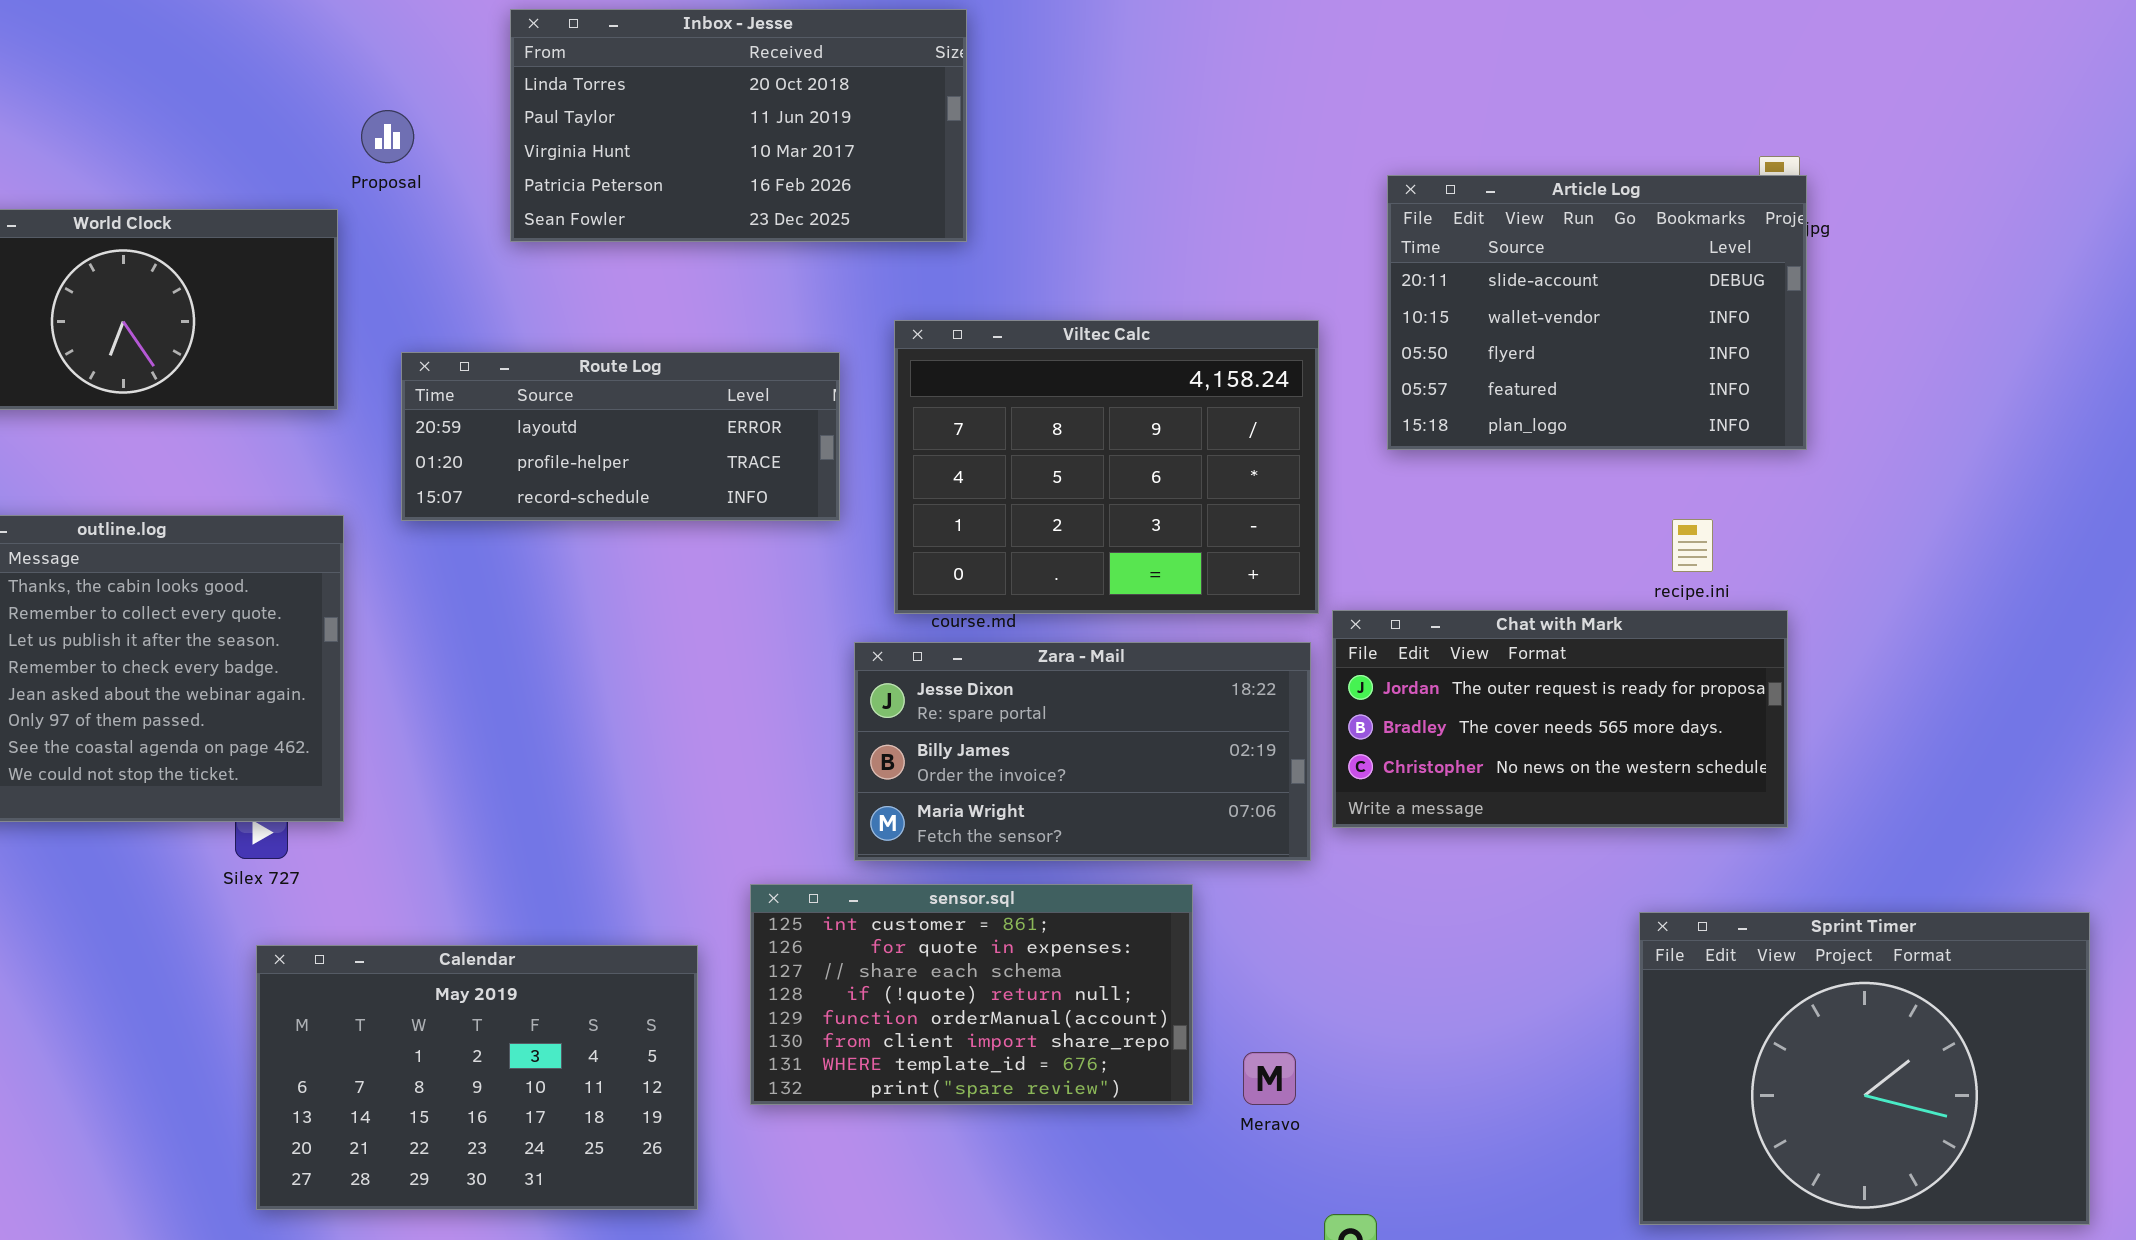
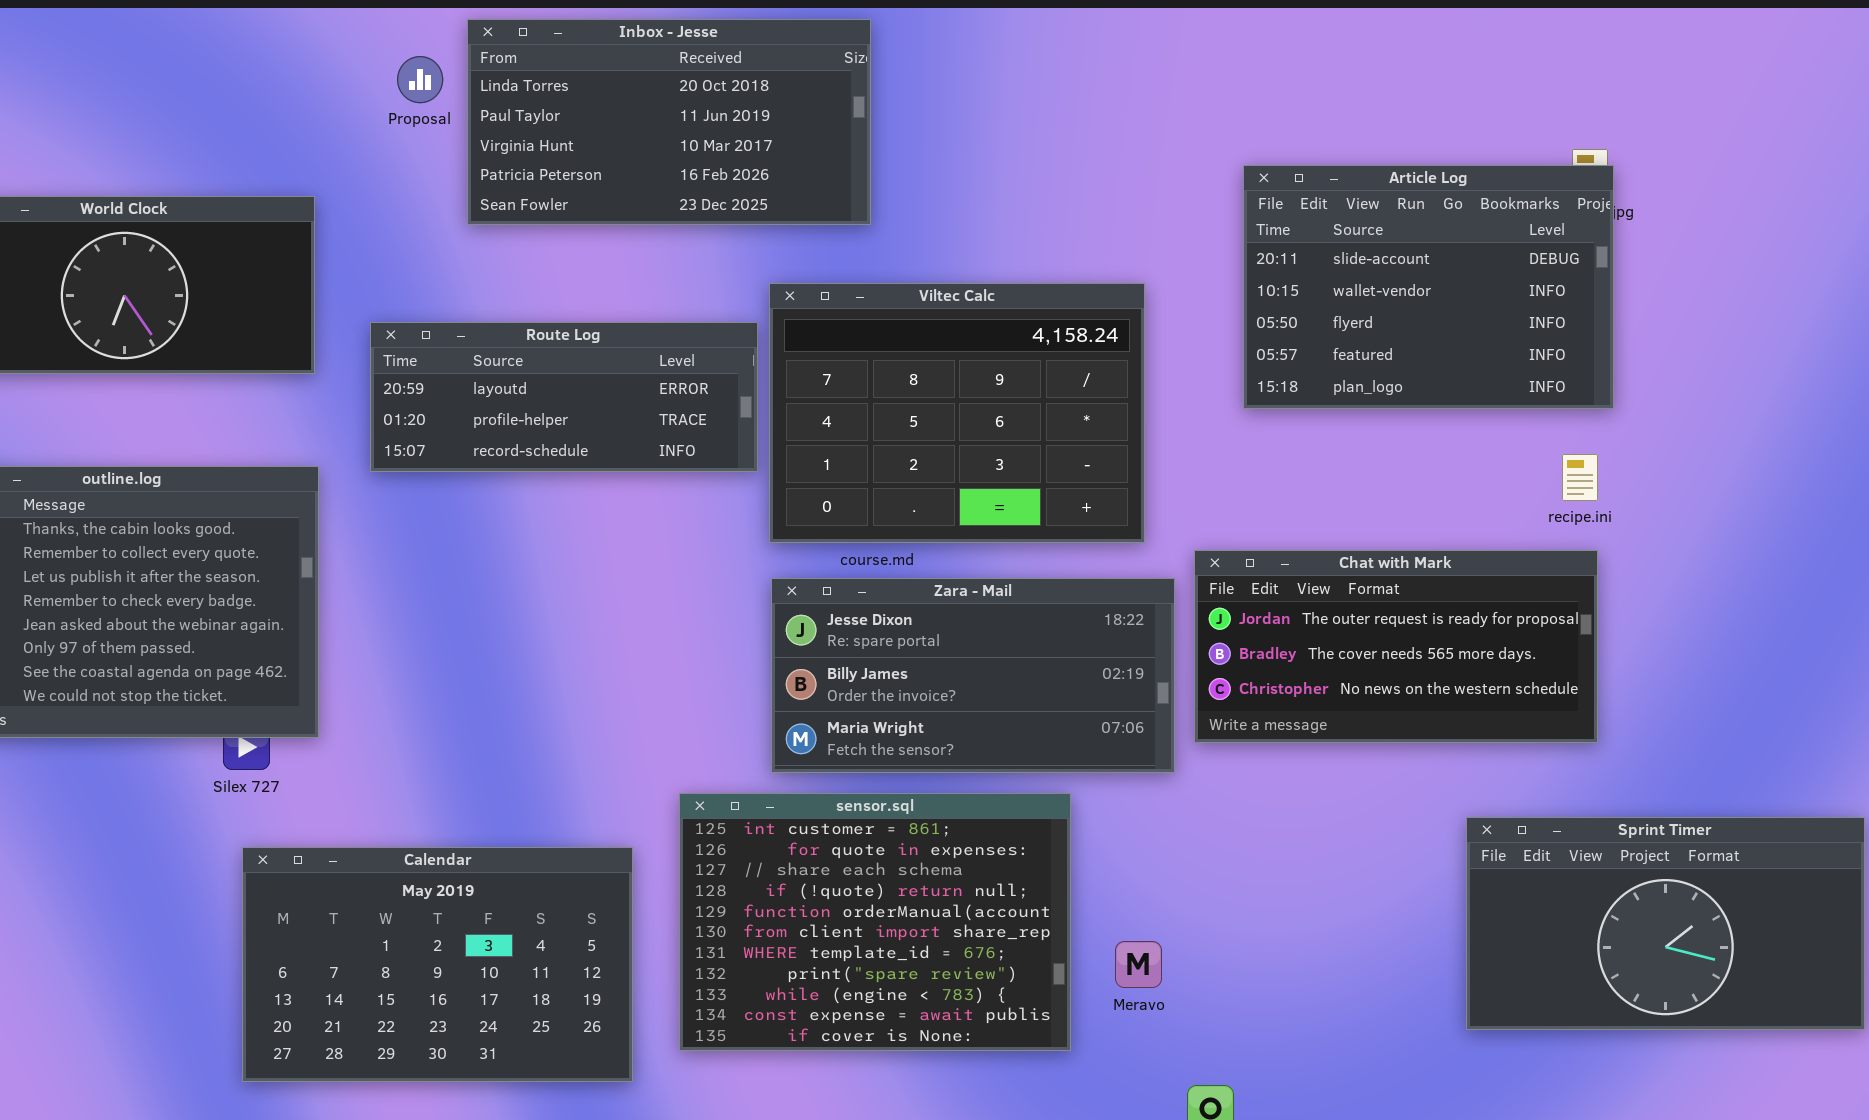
Proposal: [361,110,414,163] -> [397,56,443,103], moved
Viltec Calc: [894,320,1319,614] -> [769,283,1145,543], moved
recipe.ini: [1672,519,1713,572] -> [1562,454,1598,501], moved
sensor.sql: [750,884,1193,1105] -> [679,793,1071,1051], resized
Sprint Timer: [1639,912,2090,1225] -> [1466,817,1865,1030], resized

